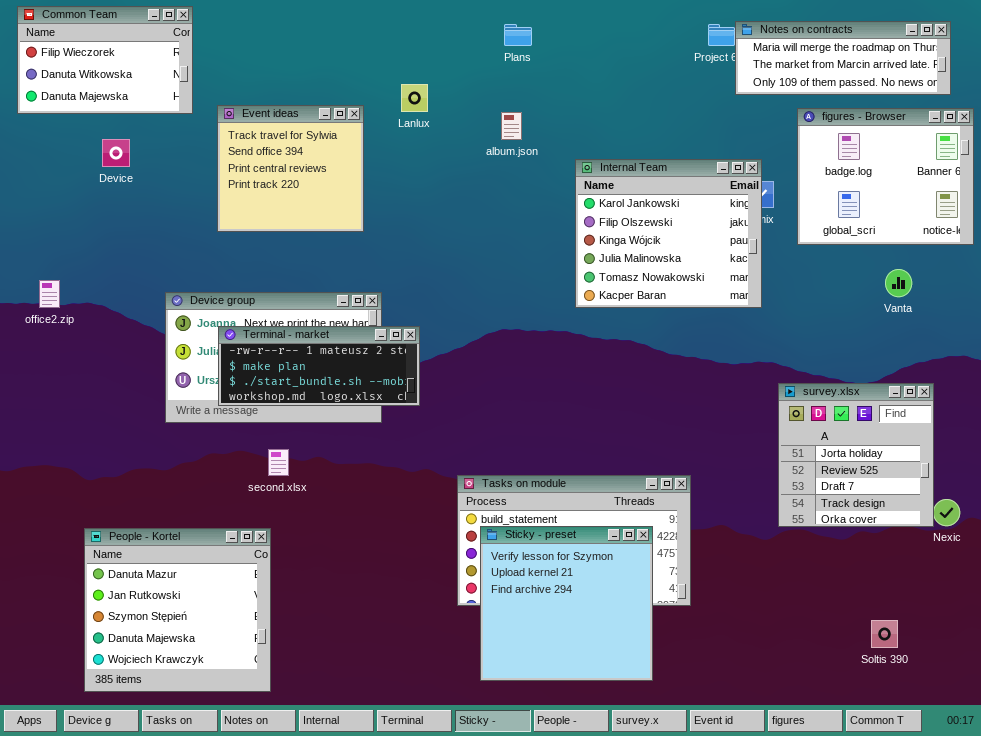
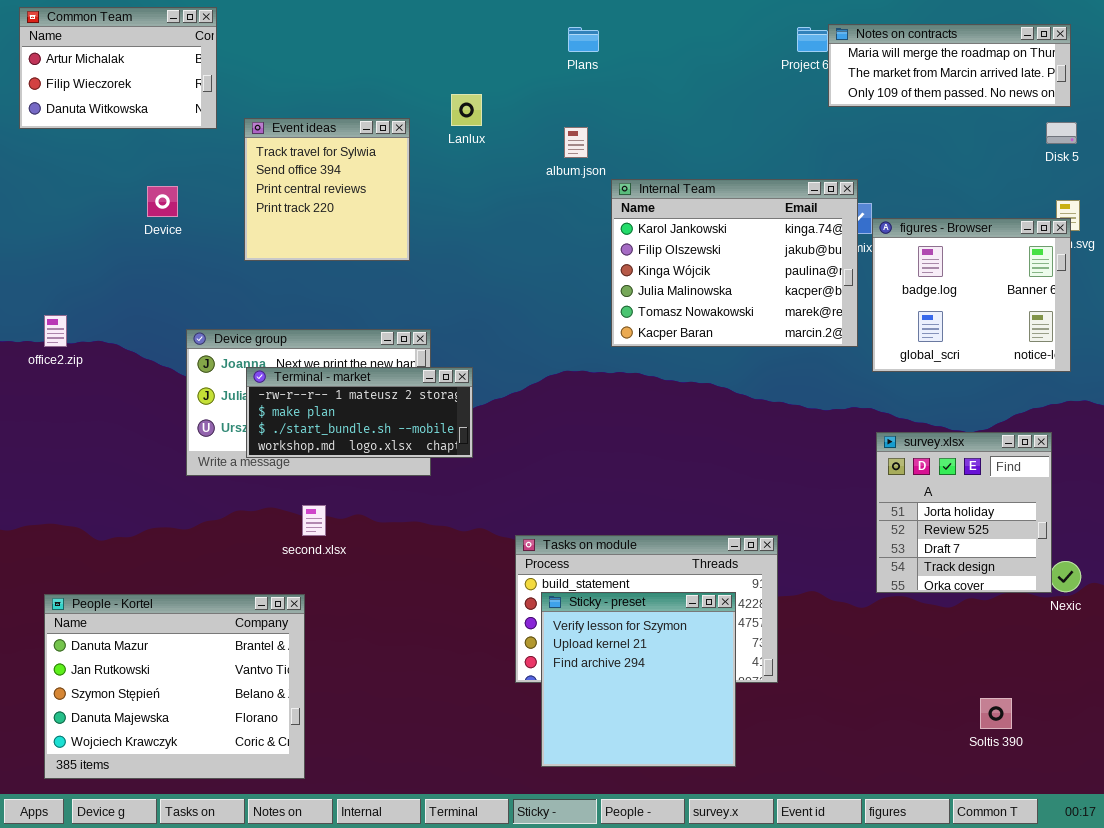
Common Team: [17,6,193,114] -> [19,7,217,129], scrolled up 1 row
figures - Browser: [797,108,974,245] -> [872,218,1071,372], moved
Device: [102,139,130,167] -> [147,186,178,217], moved
Internal Team: [575,159,762,308] -> [611,179,858,347], resized
People - Kortel: [84,528,271,692] -> [44,594,305,779], resized

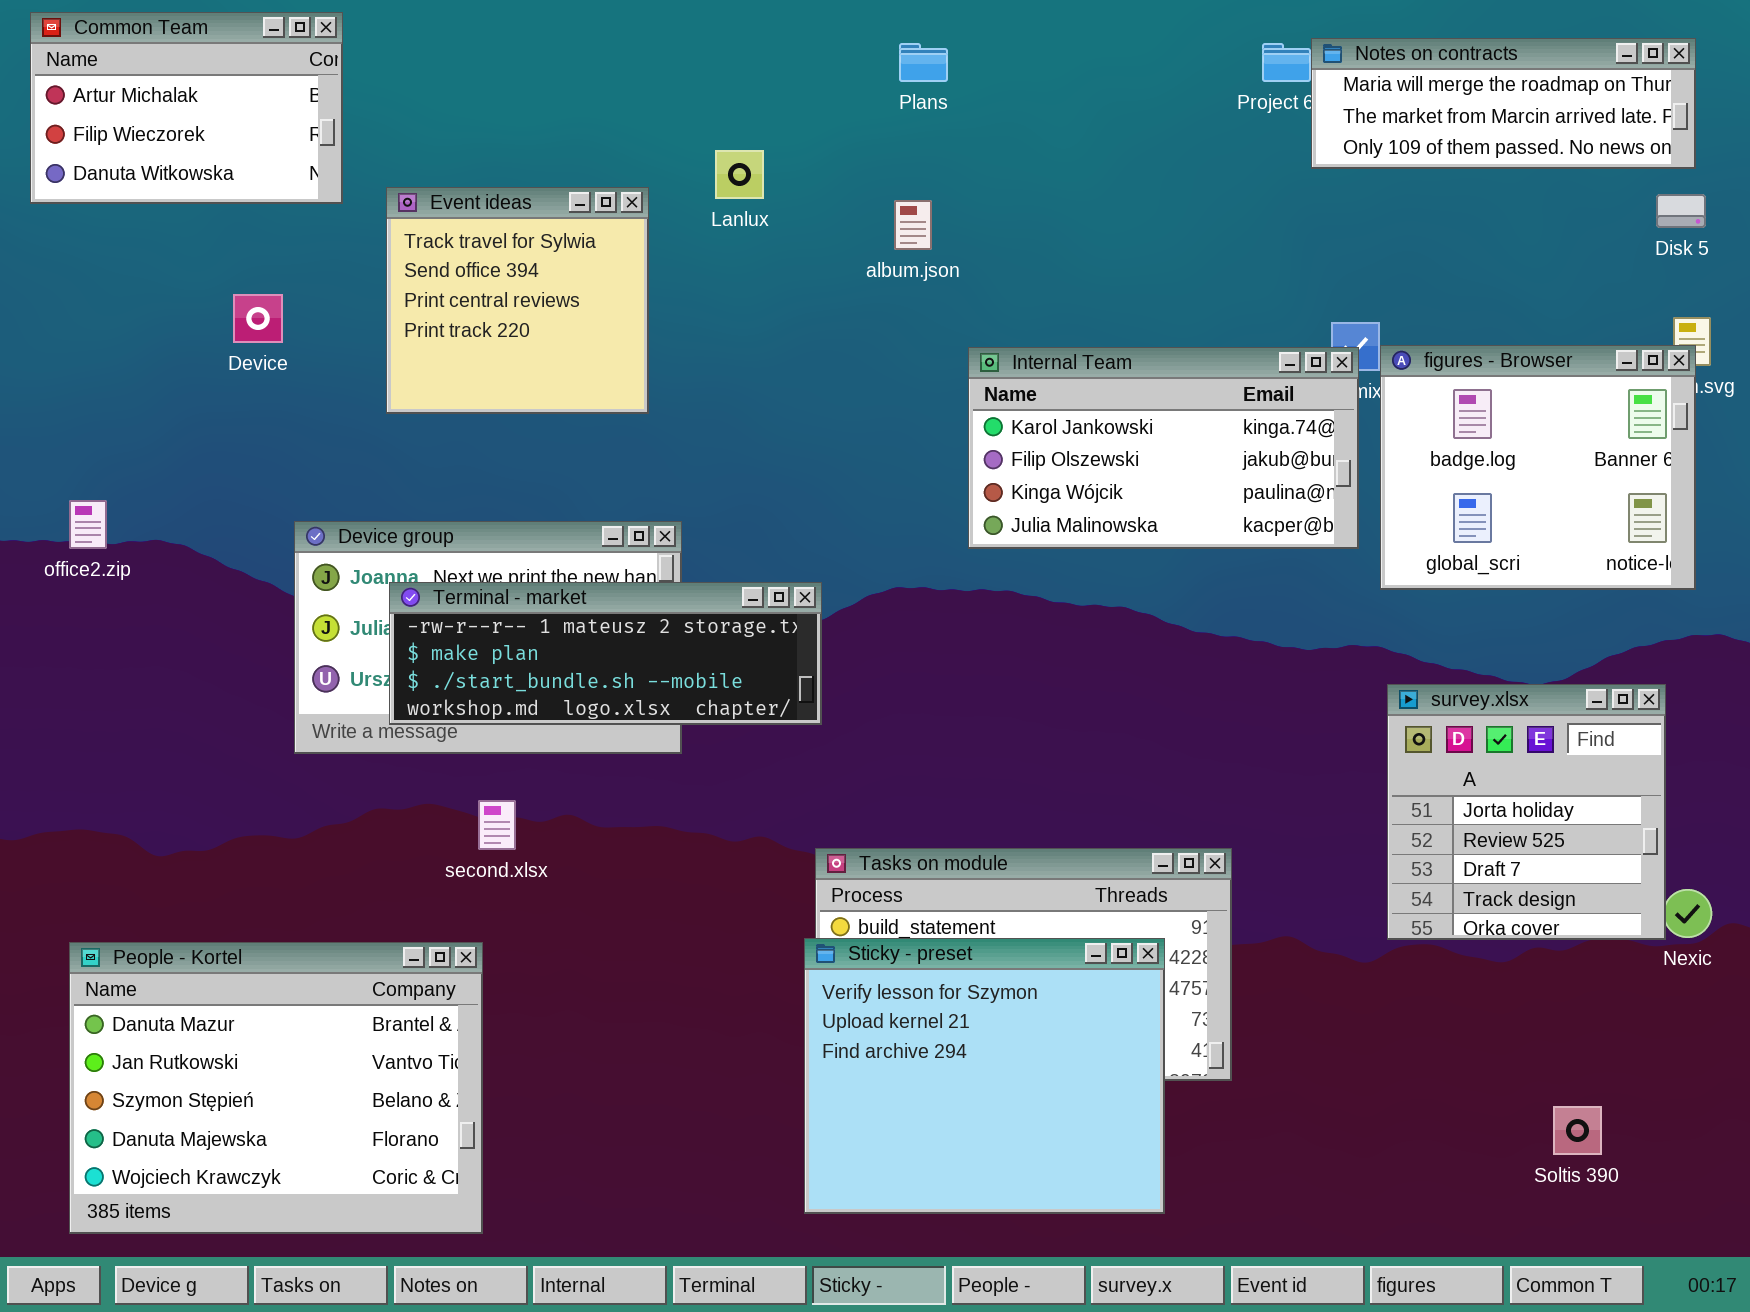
Internal Team: [611,179,858,347] -> [968,347,1359,549], resized
Terminal - market: [246,367,473,458] -> [389,582,822,725], resized
Sticky - preset: [541,592,736,767] -> [804,938,1165,1214], resized

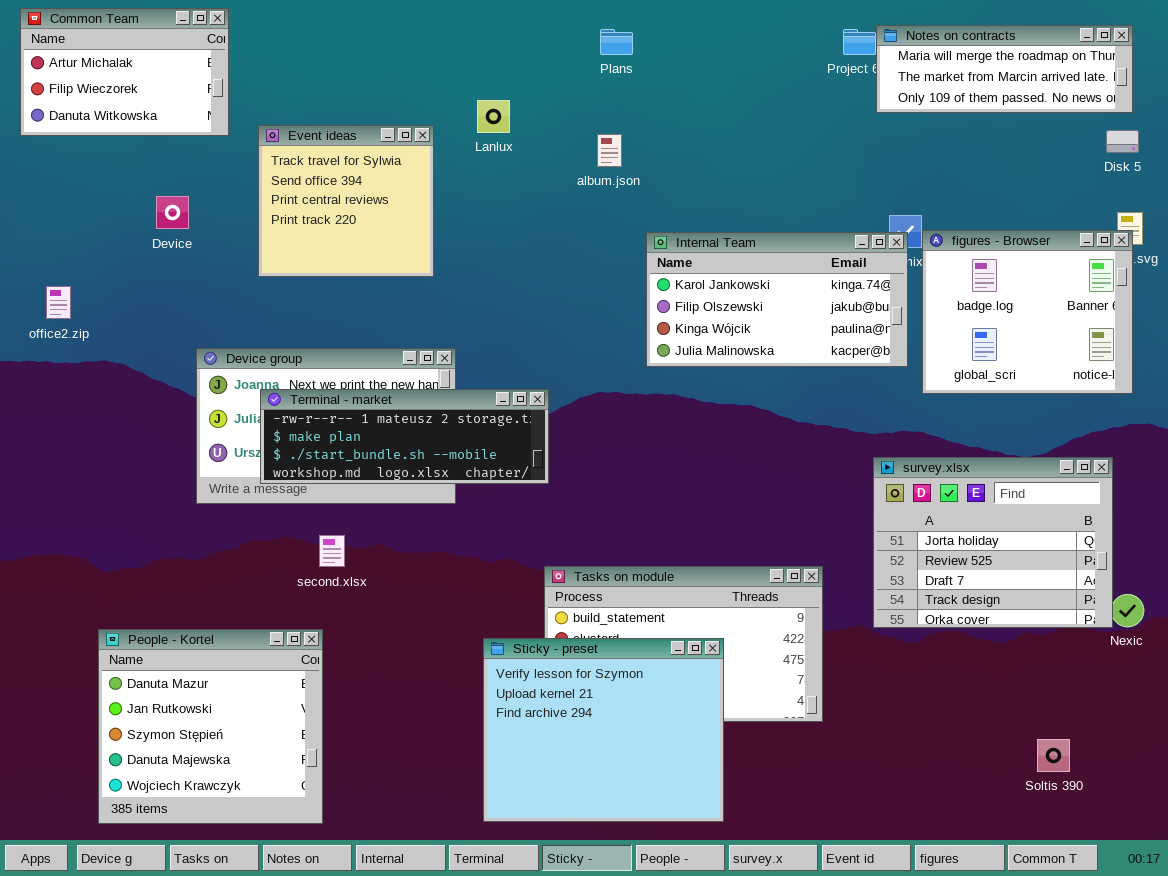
office2.zip: [69,500,107,549] -> [46,286,71,319], moved
survey.xlsx: [1387,684,1666,940] -> [873,457,1113,628], resized
Sticky - preset: [804,938,1165,1214] -> [483,638,724,822], moved
People - Kortel: [69,942,483,1234] -> [98,629,323,824], resized

